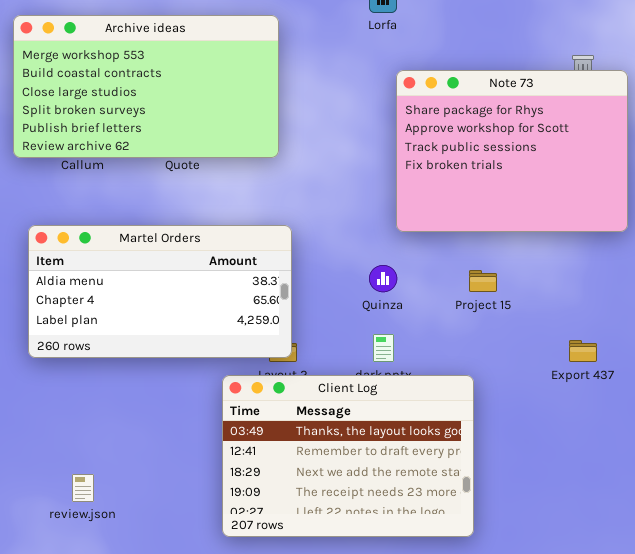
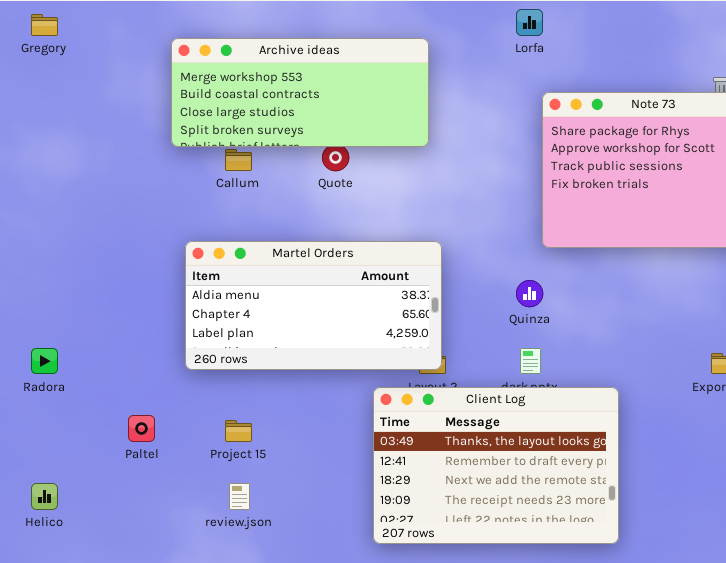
Archive ideas: [13,15,279,158] -> [171,38,429,147], resized
Project 15: [469,270,497,292] -> [225,420,252,442], moved

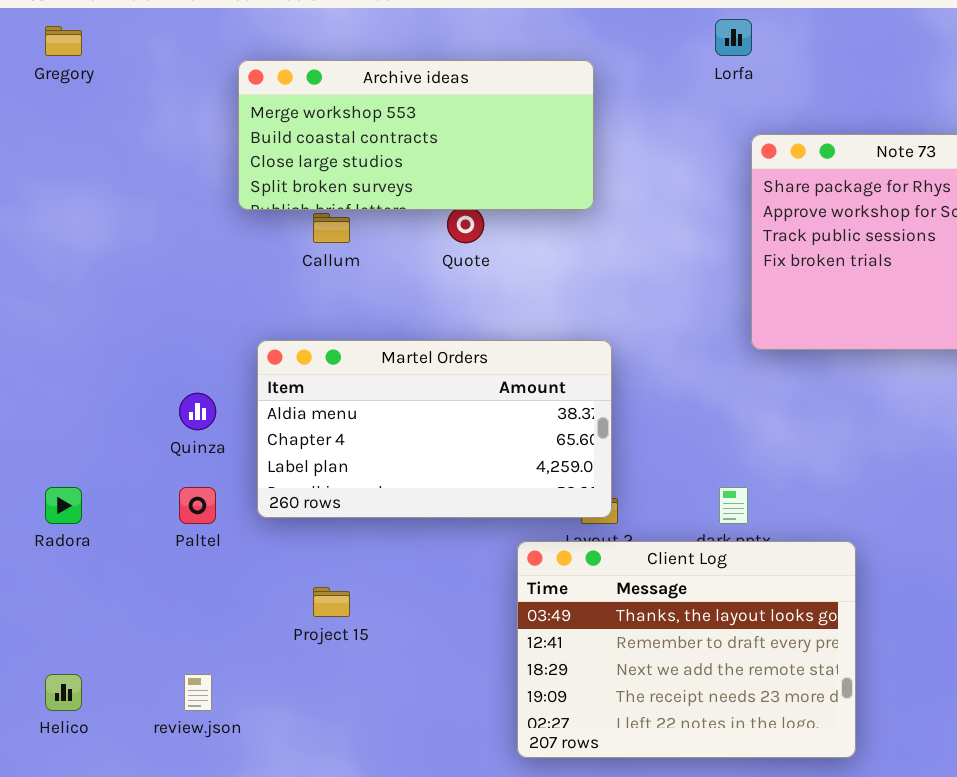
Quinza: [516,280,543,307] -> [179,393,216,430], moved
Paltel: [128,415,155,442] -> [179,487,216,524], moved
review.json: [229,483,250,510] -> [184,674,212,711], moved

